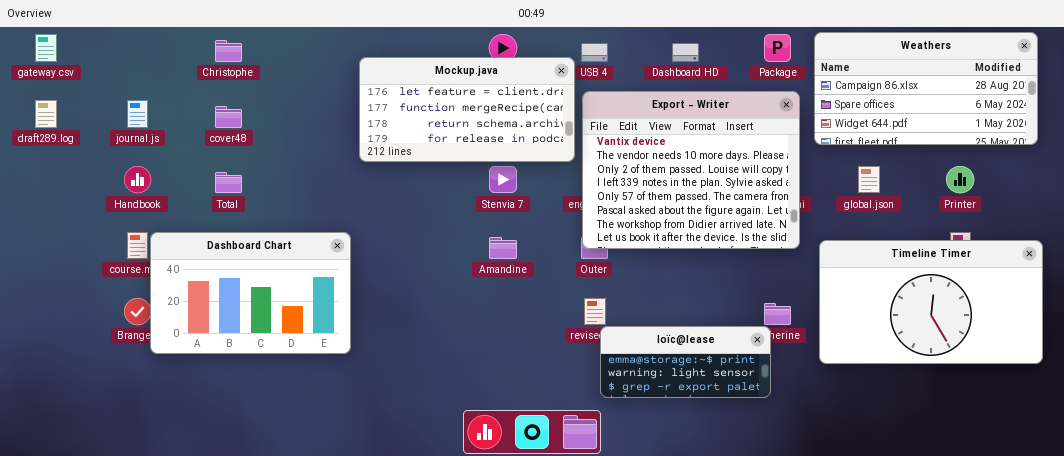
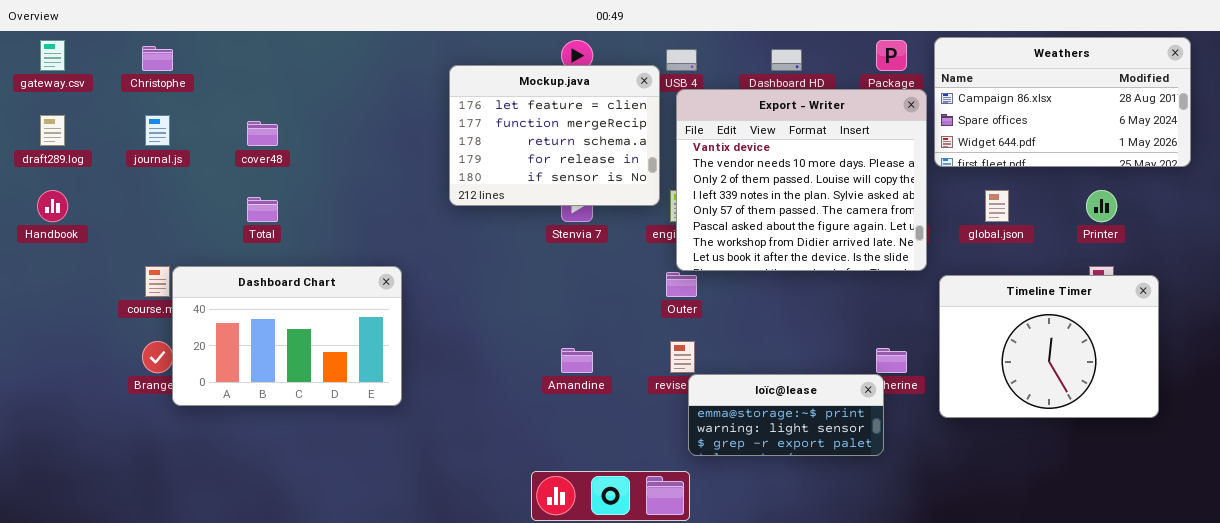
Christophe: [215,40,242,62] -> [142,46,173,71], moved
Mockup.java: [359,57,575,162] -> [449,65,660,206], resized
Export - Writer: [582,91,800,249] -> [676,89,927,271], moved
Handbook: [124,166,151,193] -> [37,190,68,222], moved
Amandine: [489,237,517,259] -> [561,348,593,373], moved
Timeline Timer: [819,240,1043,364] -> [939,275,1159,418], resized

